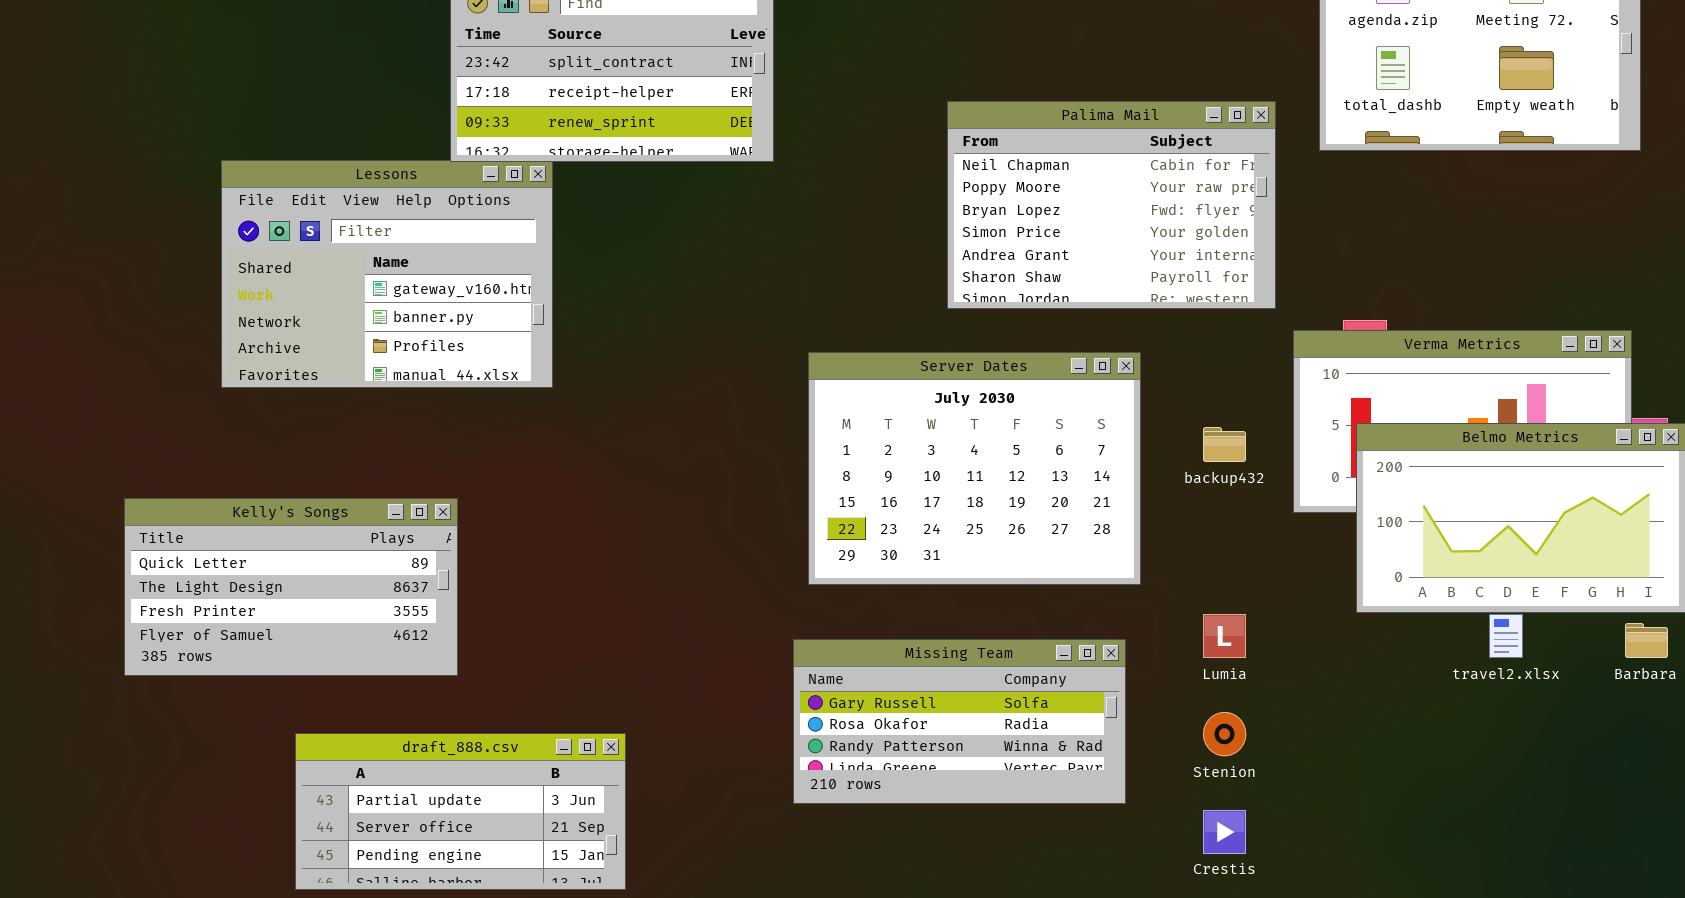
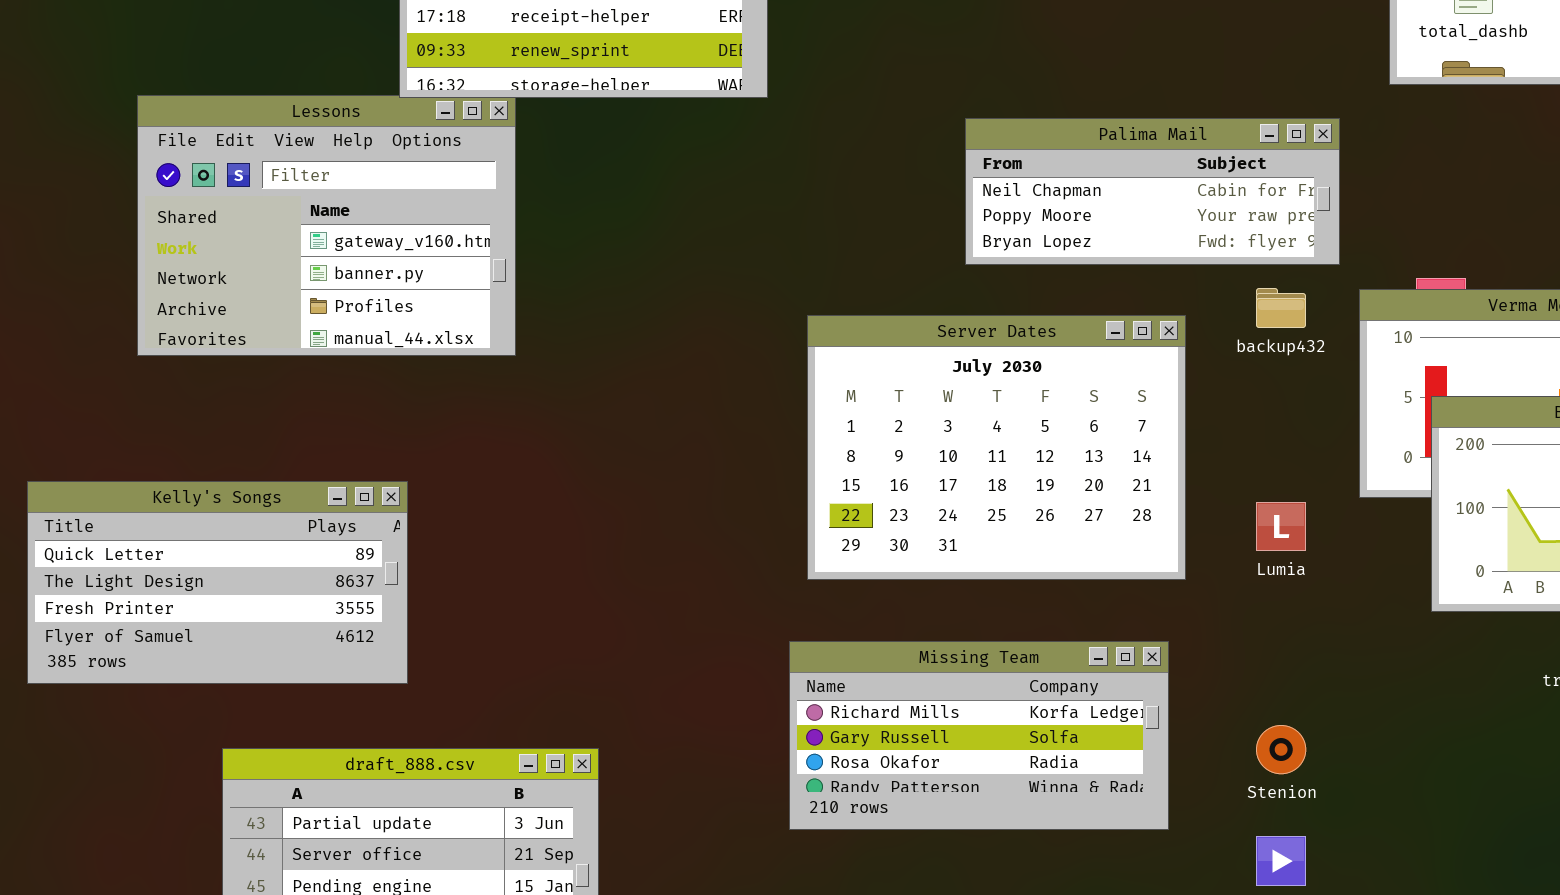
Palima Mail: [947,101,1276,309] -> [965,118,1340,265], resized
backup432: [1203,427,1246,462] -> [1256,288,1306,328], moved
Lumia: [1203,614,1246,658] -> [1256,502,1306,551], moved
Missing Team: [793,639,1126,804] -> [789,641,1169,830], scrolled up 1 row

